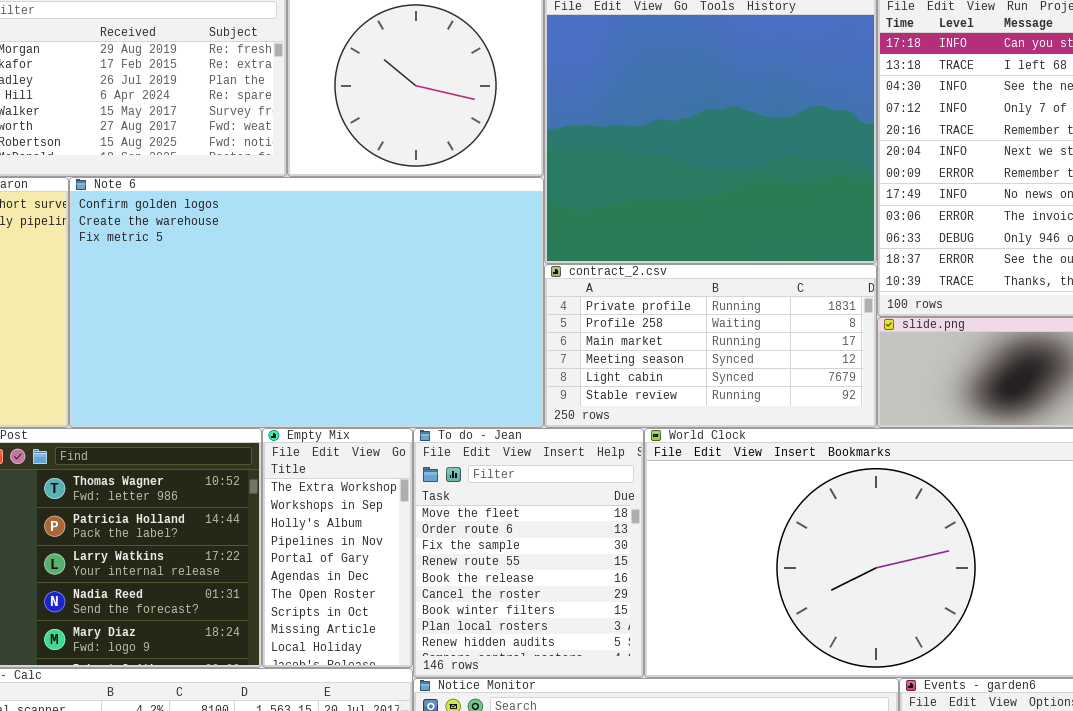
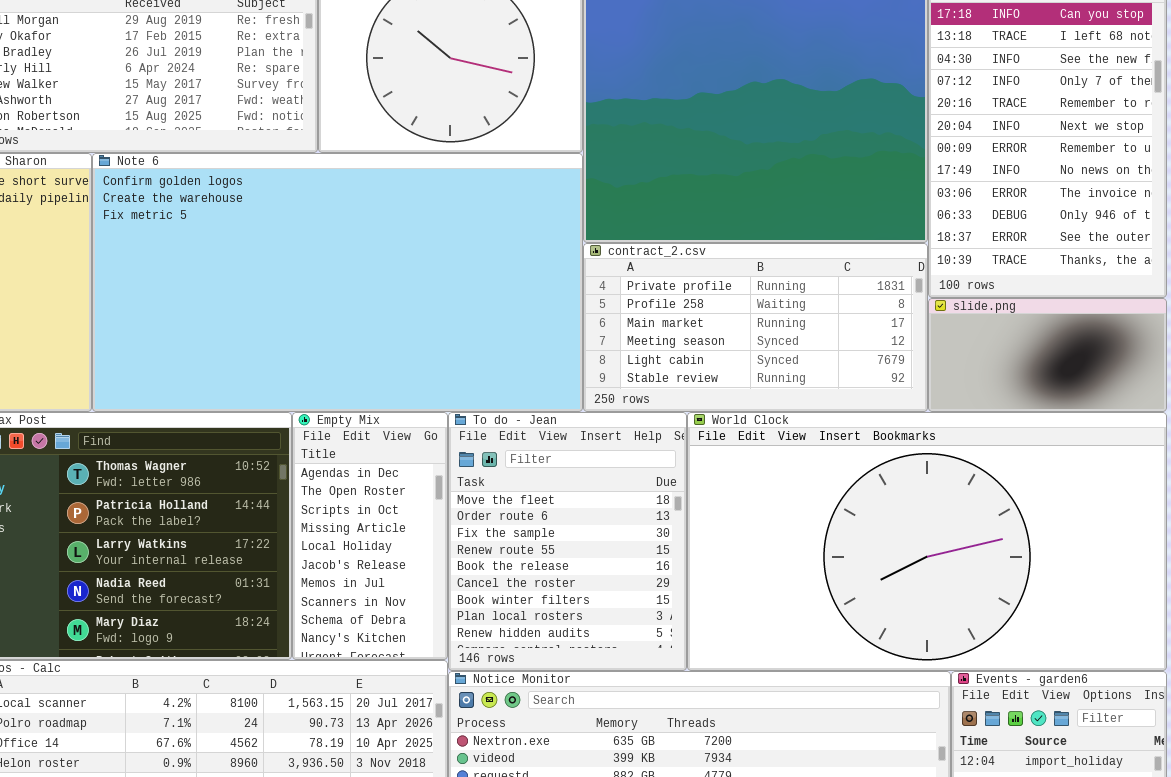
Empty Mix: [262,428,413,668] -> [292,412,448,660], scrolled down 5 rows

